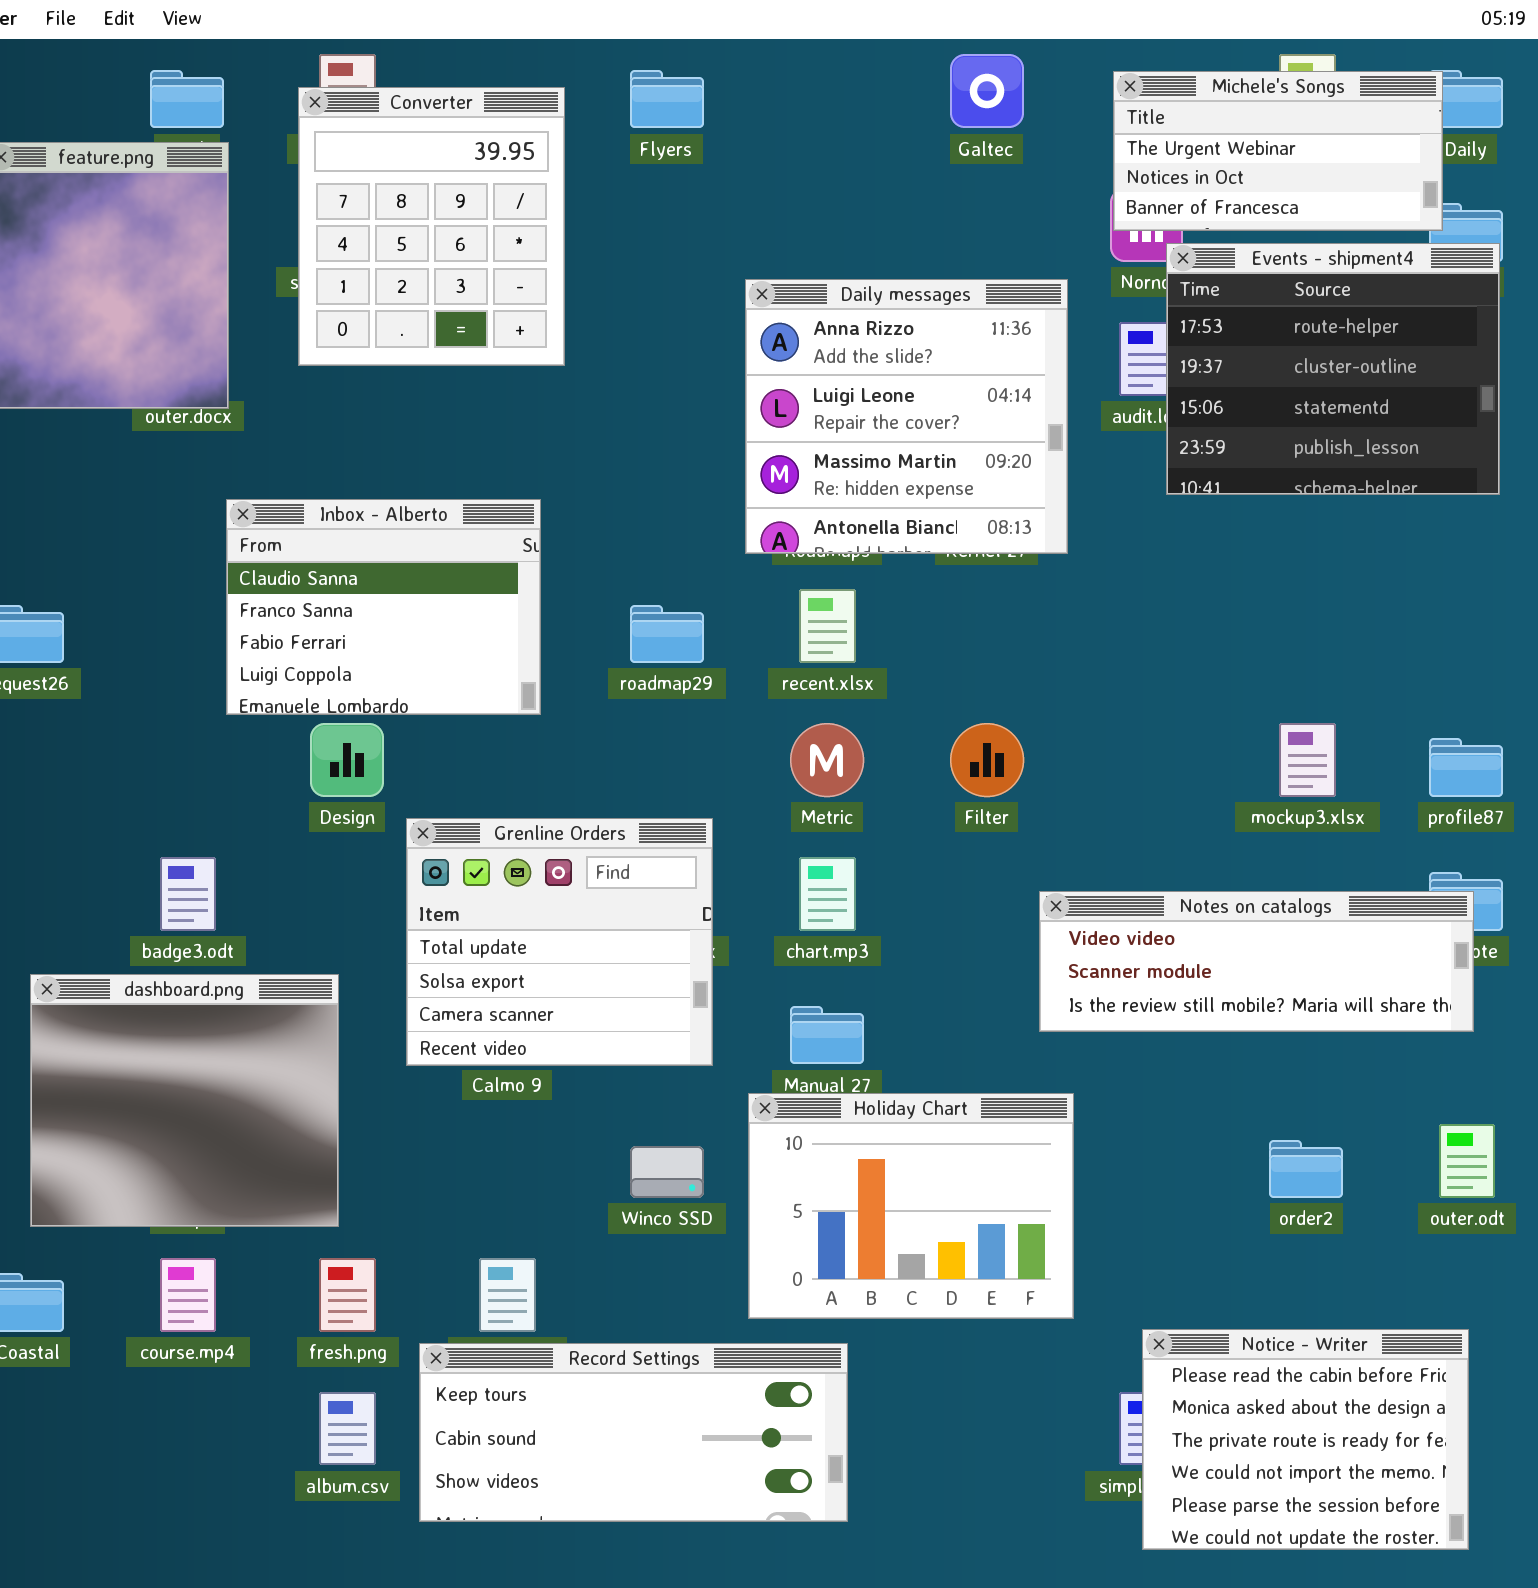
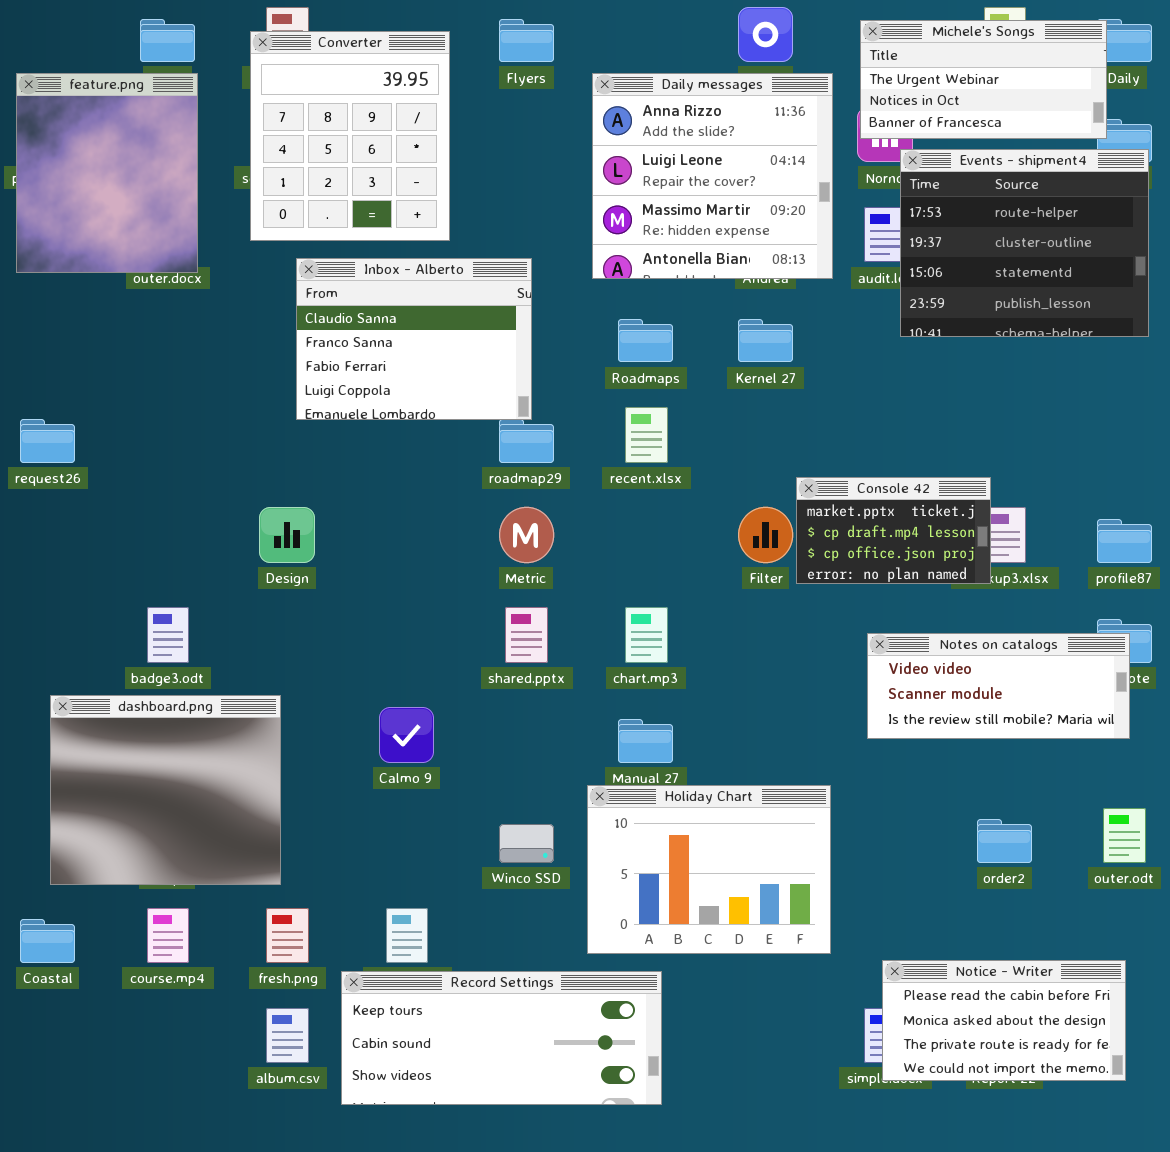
Daily messages: [745,279,1068,554] -> [592,73,833,279], moved
Inbox - Alberto: [226,499,541,715] -> [296,258,532,420], moved
Console 42: none -> [796,477,991,584], opened
Metric: [790,723,864,797] -> [499,507,554,563], moved
Grenline Orders: [406,818,713,1066] -> none, closed
Notes on catalogs: [1039,891,1474,1032] -> [867,633,1130,739], resized
Notice - Writer: [1142,1329,1469,1550] -> [882,960,1126,1081], resized

